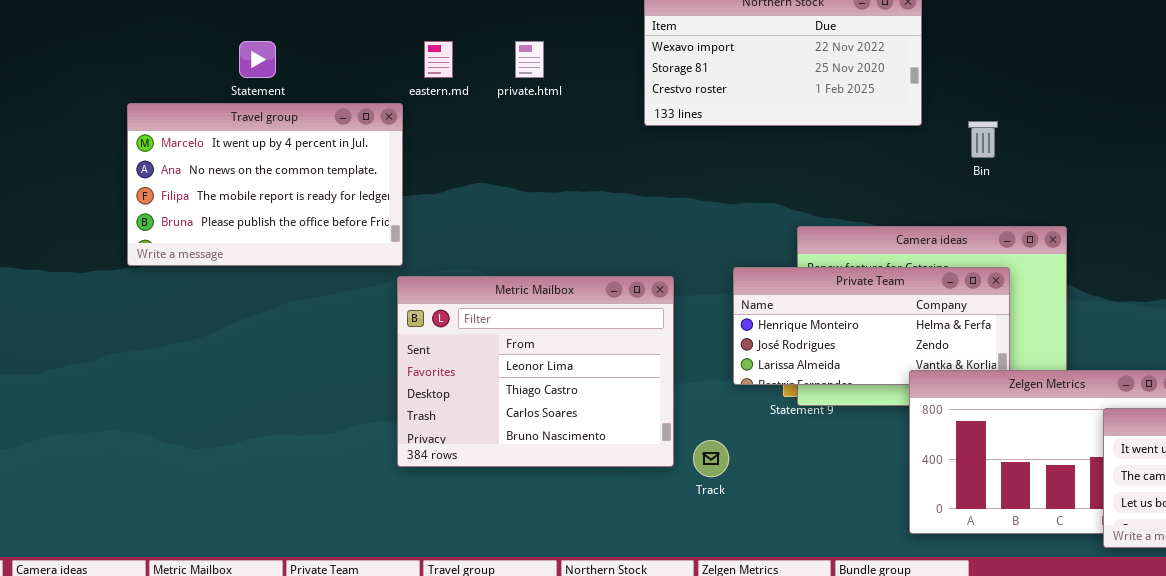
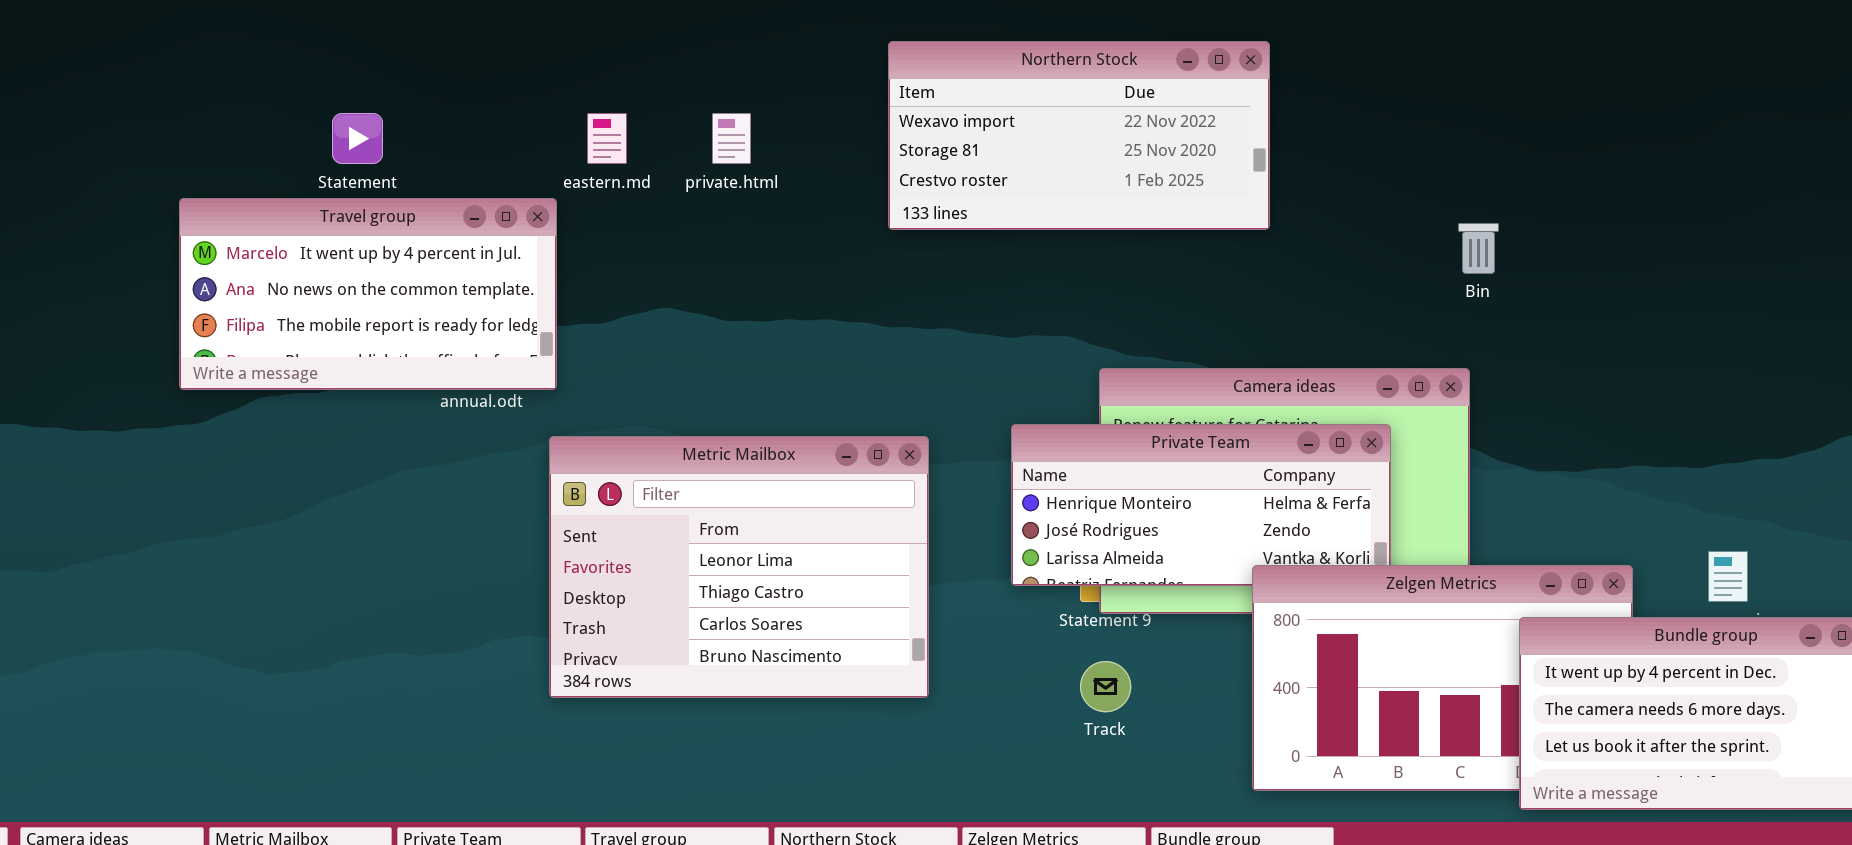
Travel group: [127,103,403,266] -> [179,198,557,390], resized
Bin: [968,121,998,158] -> [1458,223,1499,274], moved
Track: [693,440,729,477] -> [1080,661,1131,712], moved

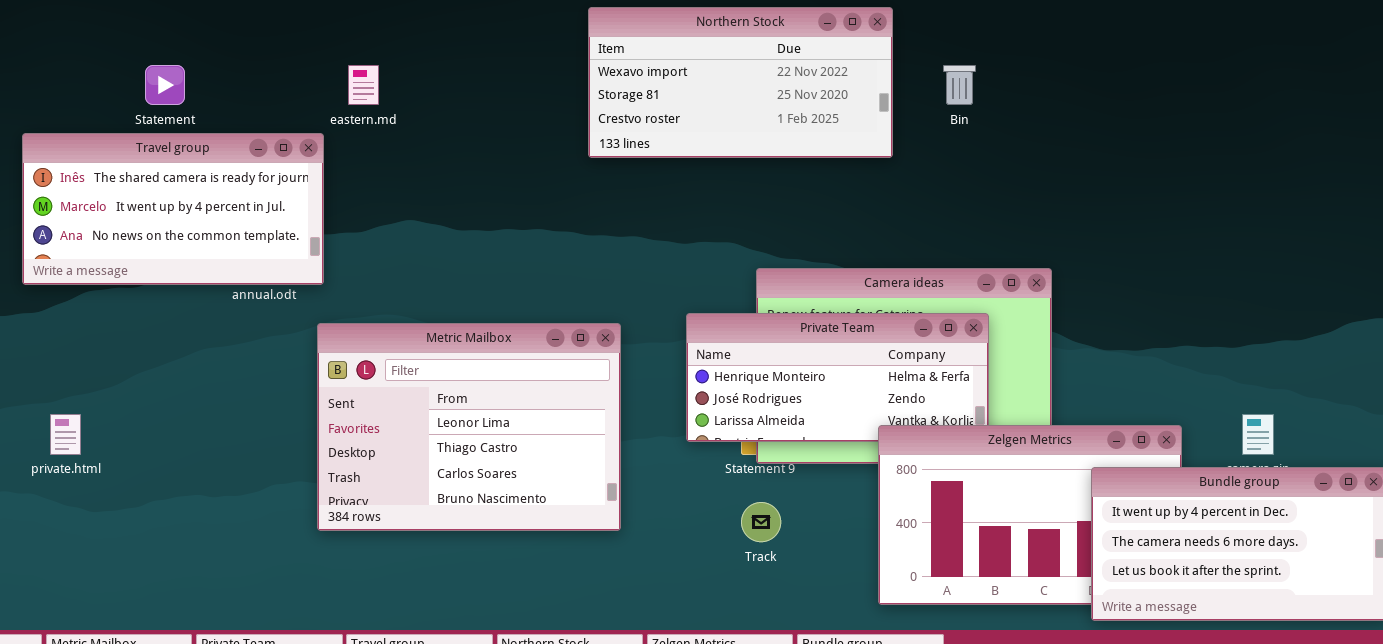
private.html: [712,113,751,164] -> [50,414,81,455], moved
Travel group: [179,198,557,390] -> [22,133,324,285], scrolled up 1 row
Bin: [1458,223,1499,274] -> [943,65,976,105], moved

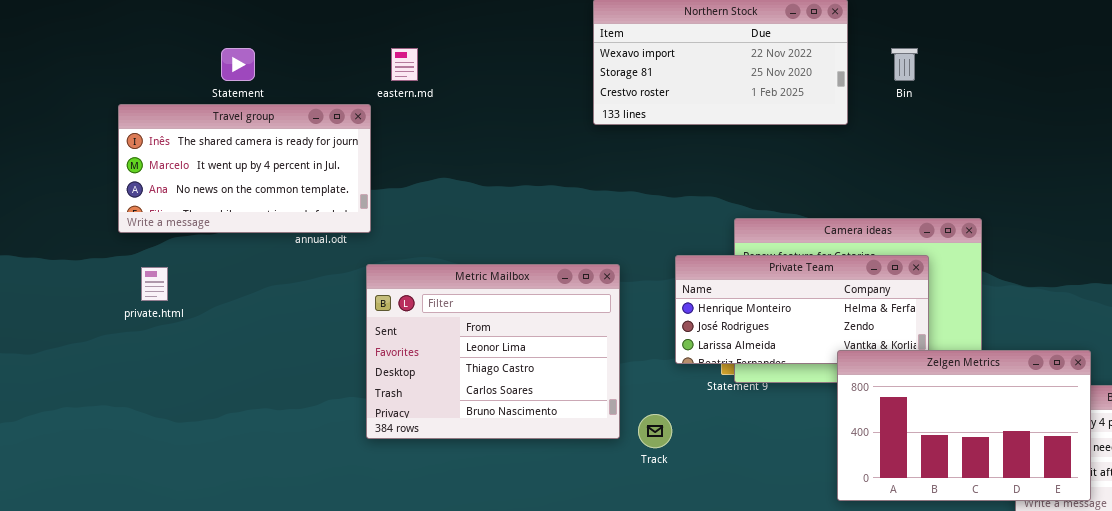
private.html: [50,414,81,455] -> [141,267,168,301], moved
Zelgen Metrics: [878,425,1182,605] -> [837,350,1091,501], raised
Track: [741,502,781,542] -> [638,414,672,448], moved

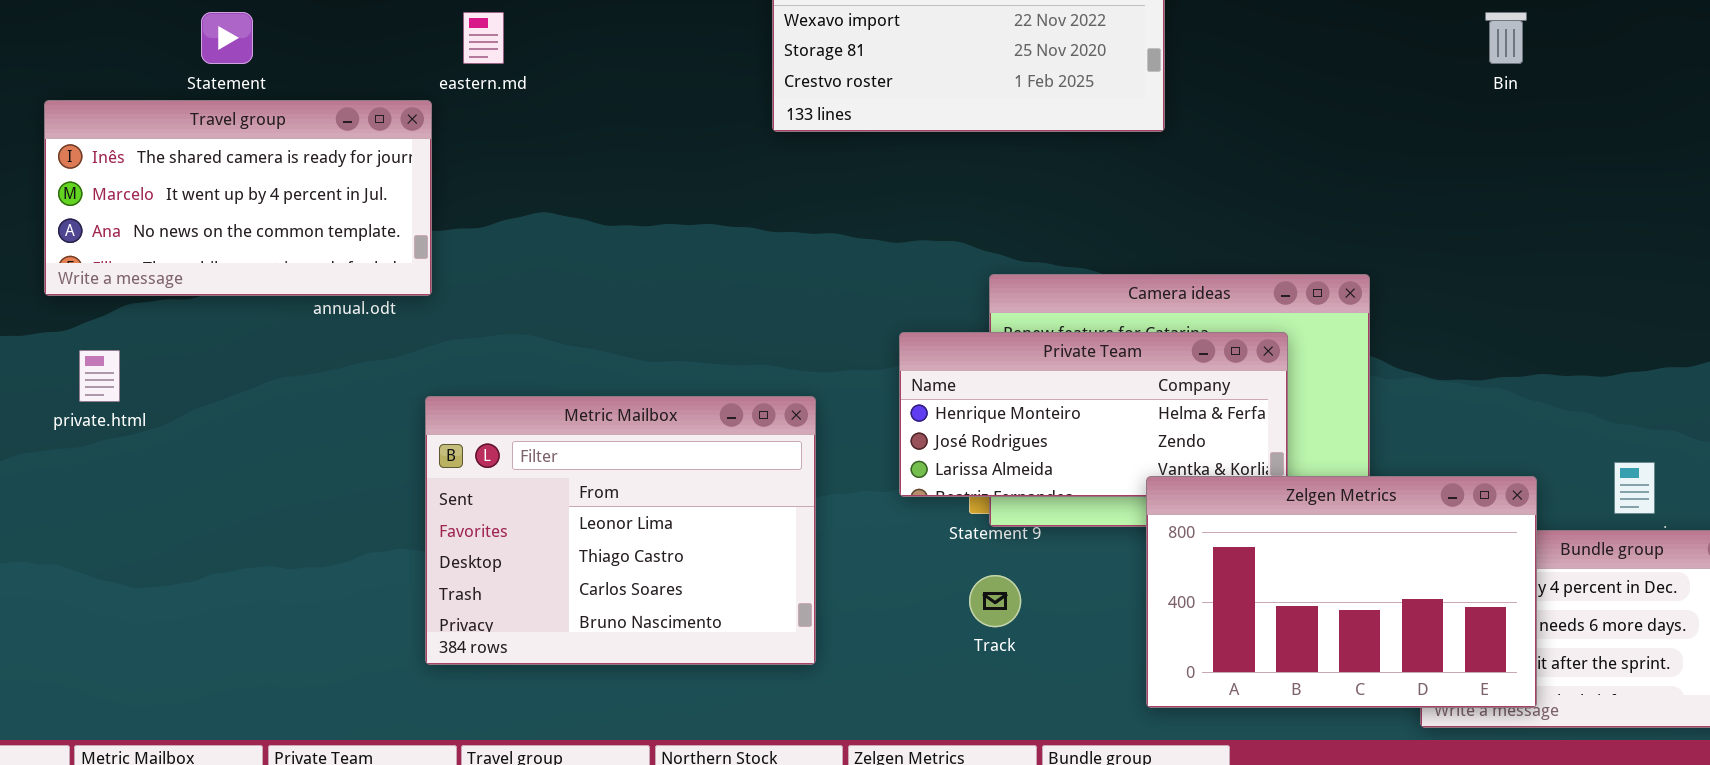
Bin: [891,48,918,81] -> [1485,12,1527,64], moved
Metric Mailbox: [366,264,620,439] -> [425,396,816,665], moved
Track: [638,414,672,448] -> [969,575,1021,627], moved

